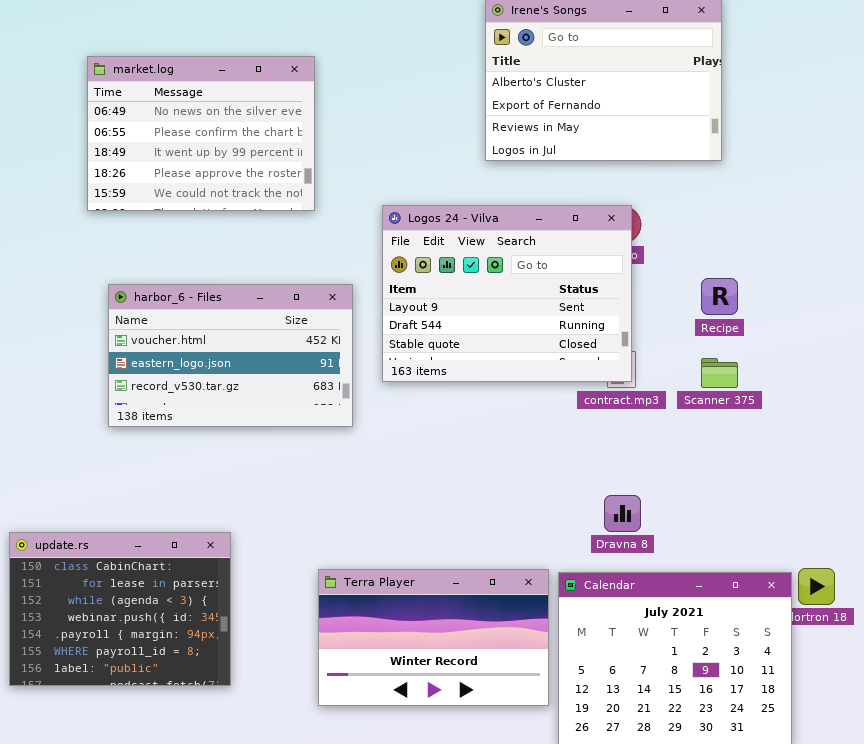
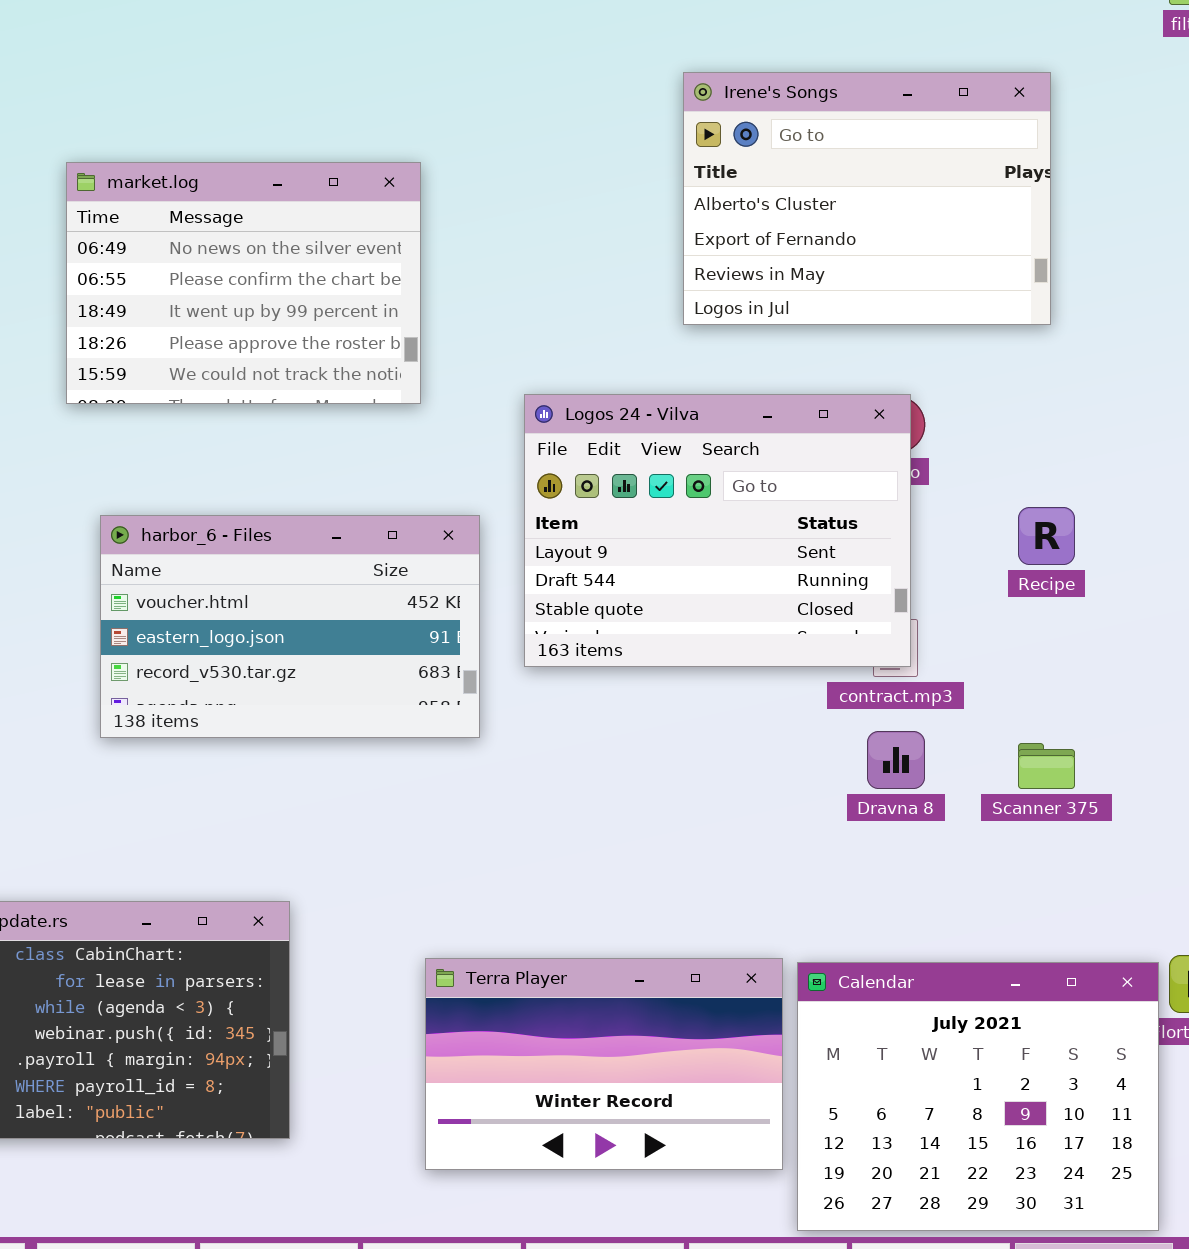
Scanner 375: [701,358,738,388] -> [1018,743,1075,789], moved
Dravna 8: [604,495,641,532] -> [867,731,925,789], moved

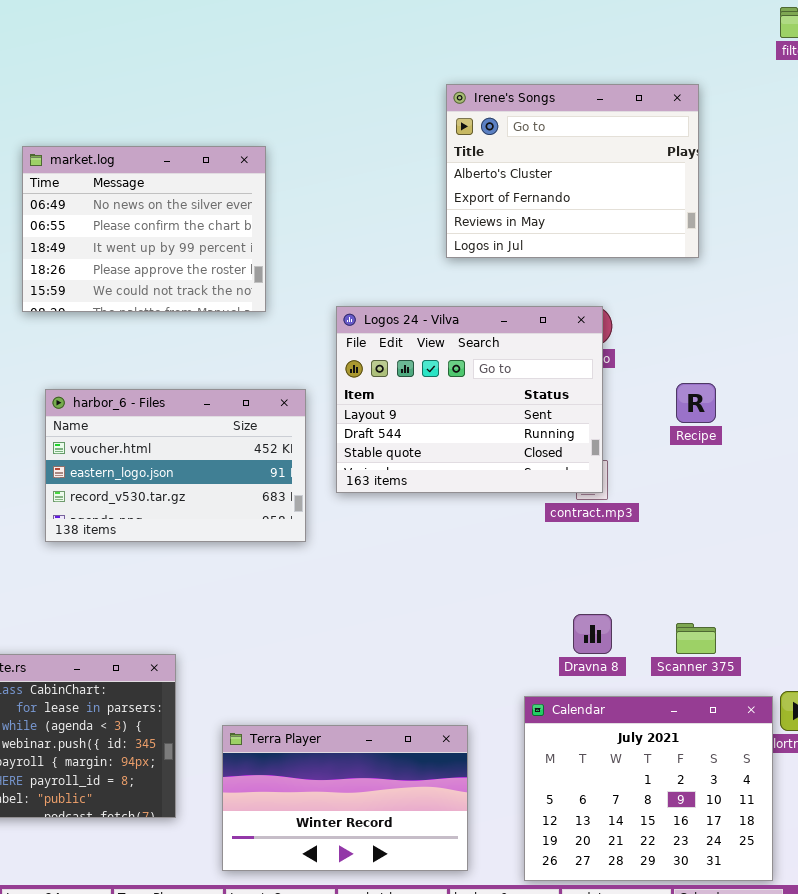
Dravna 8: [867,731,925,789] -> [573,614,612,654], moved
Scanner 375: [1018,743,1075,789] -> [676,623,716,654], moved
Terra Player: [425,958,783,1170] -> [222,725,468,871], moved

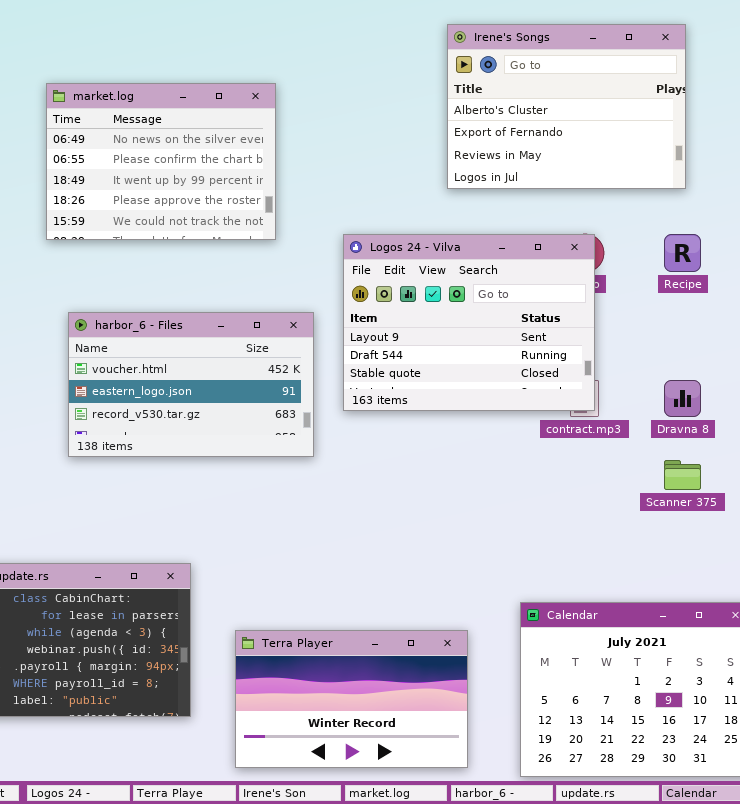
Recipe: [676,383,716,423] -> [664,234,701,272], moved
Dravna 8: [573,614,612,654] -> [664,380,701,417], moved
Scanner 375: [676,623,716,654] -> [664,460,701,490], moved

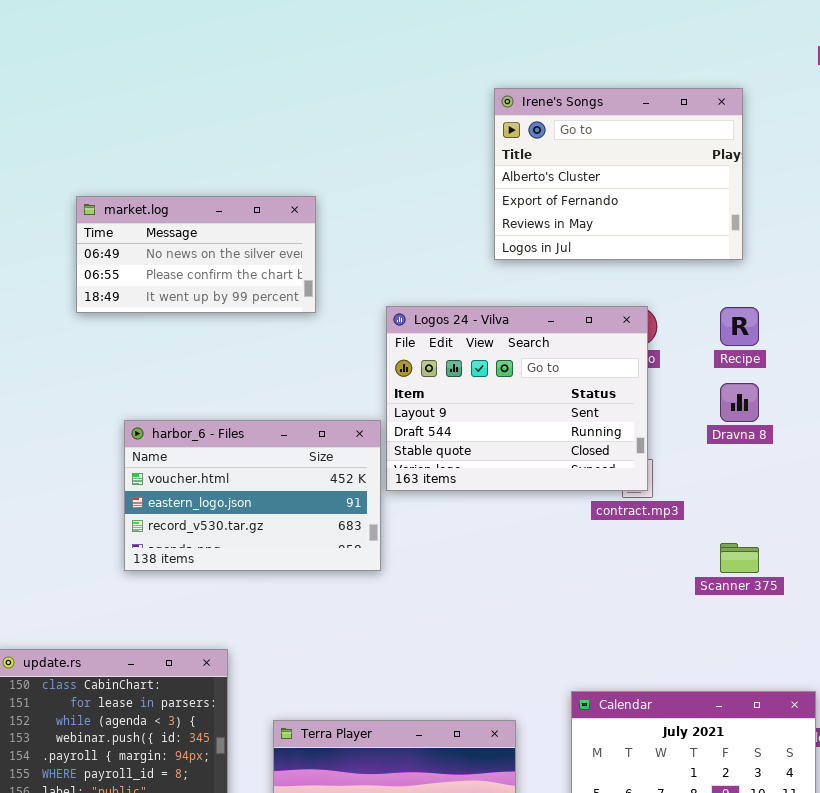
market.log: [46,83,276,240] -> [76,196,316,313], resized
harbor_6 - Files: [68,312,314,457] -> [124,420,381,571], moved
Dravna 8: [664,380,701,417] -> [720,383,759,422], moved

